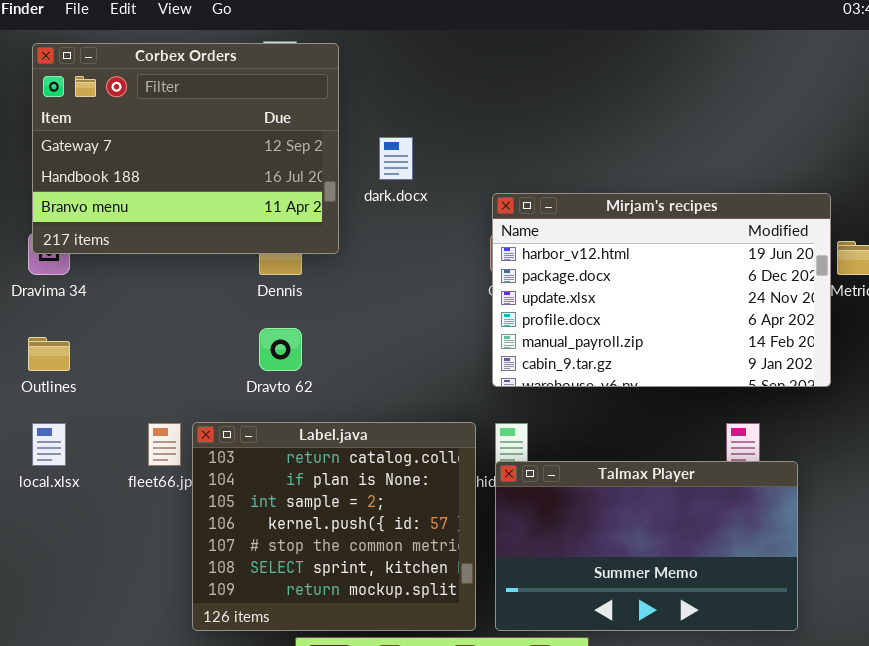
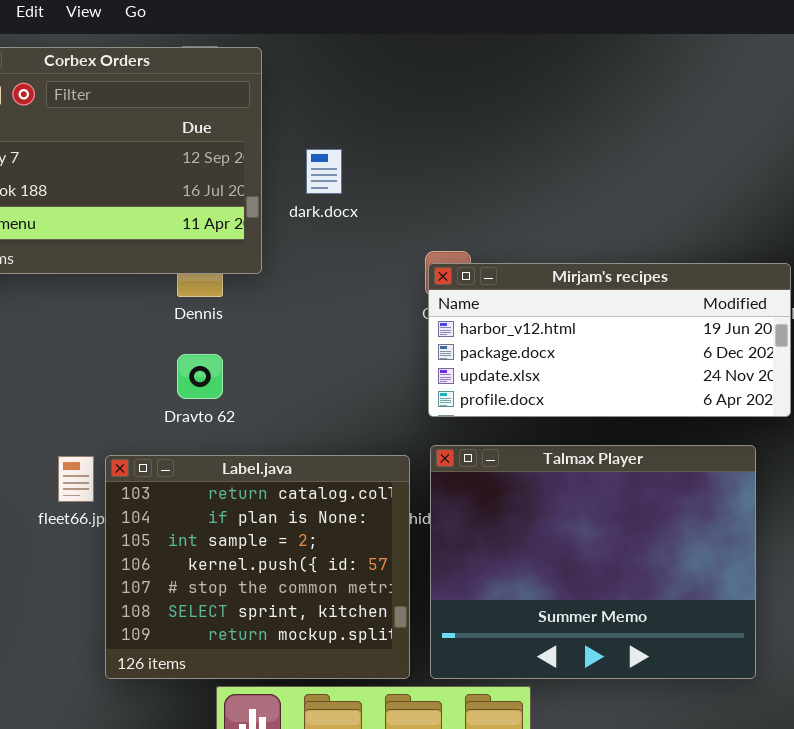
Mirjam's recipes: [492,193,831,387] -> [428,263,791,417], resized
Talmax Player: [495,461,798,631] -> [430,445,756,679], resized

